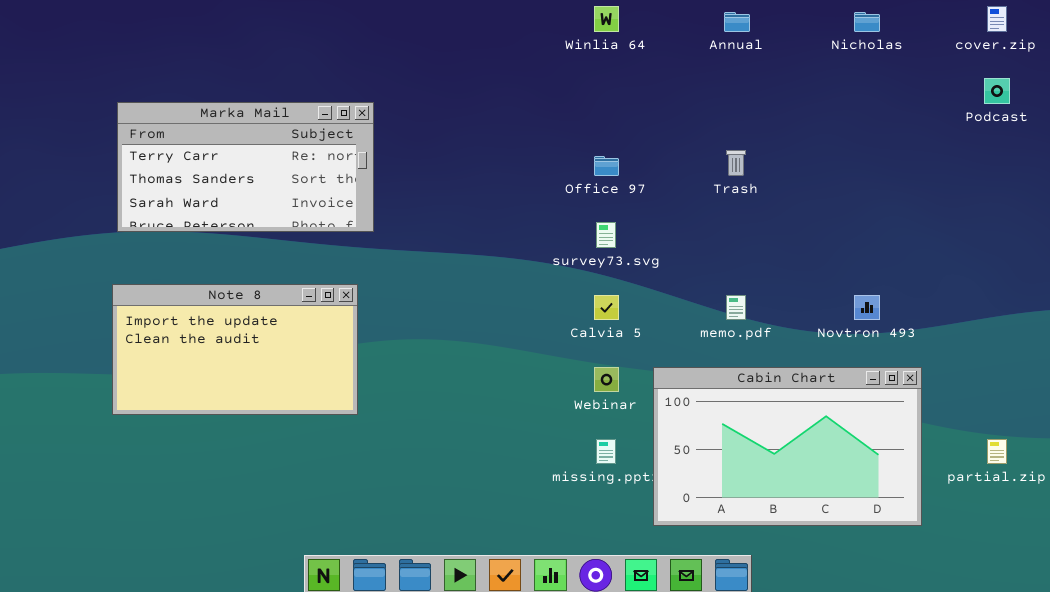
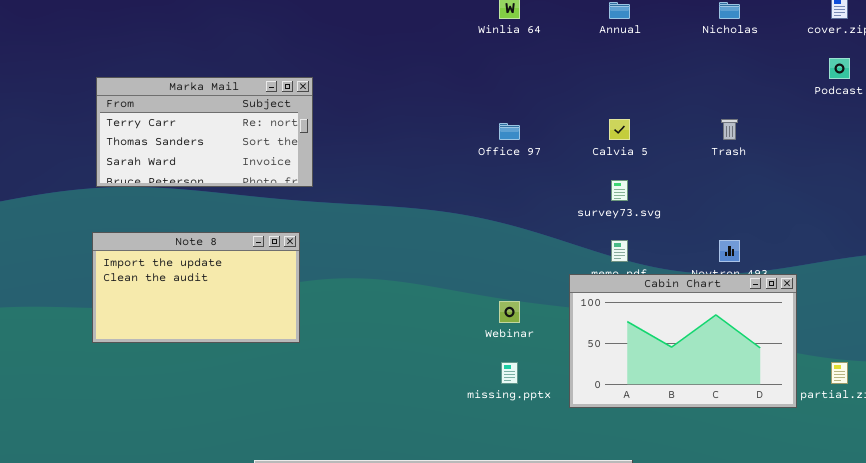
Trash: [726,150,746,176] -> [721,119,738,140], moved
survey73.svg: [596,222,616,248] -> [611,180,628,201], moved
Calvia 5: [594,295,619,320] -> [609,119,630,140], moved
Cabin Chart: [653,367,922,526] -> [569,274,797,408], moved

